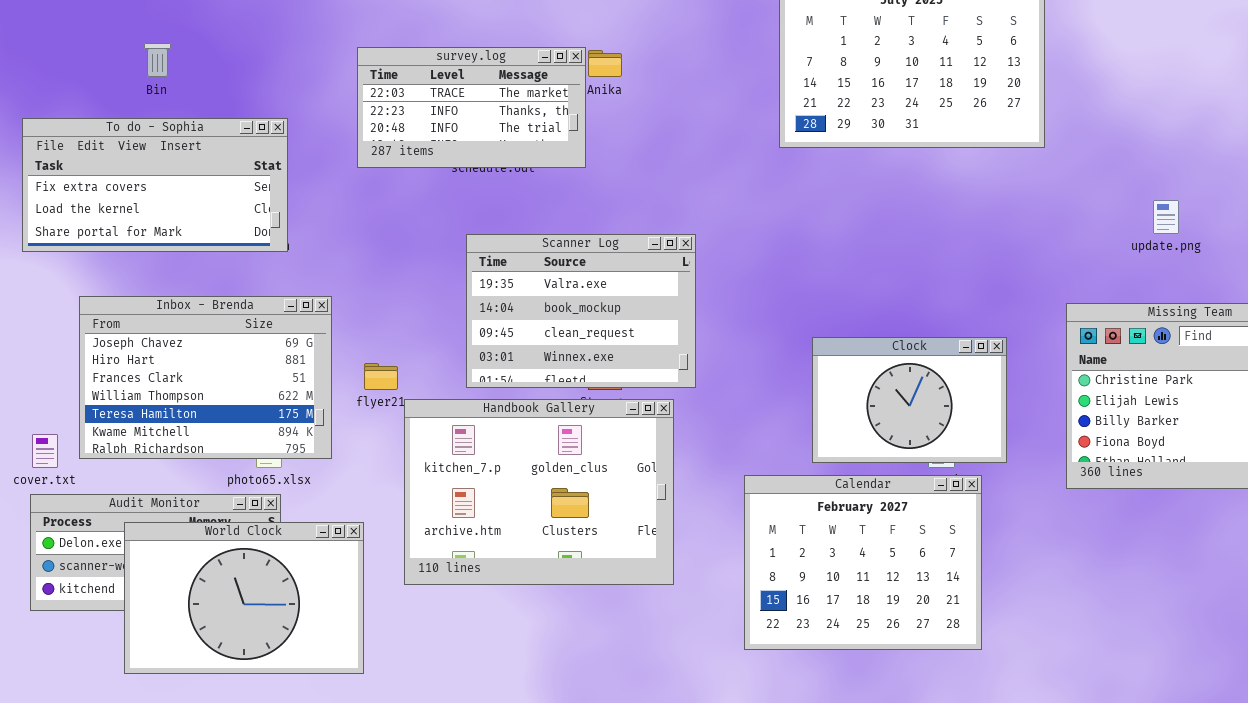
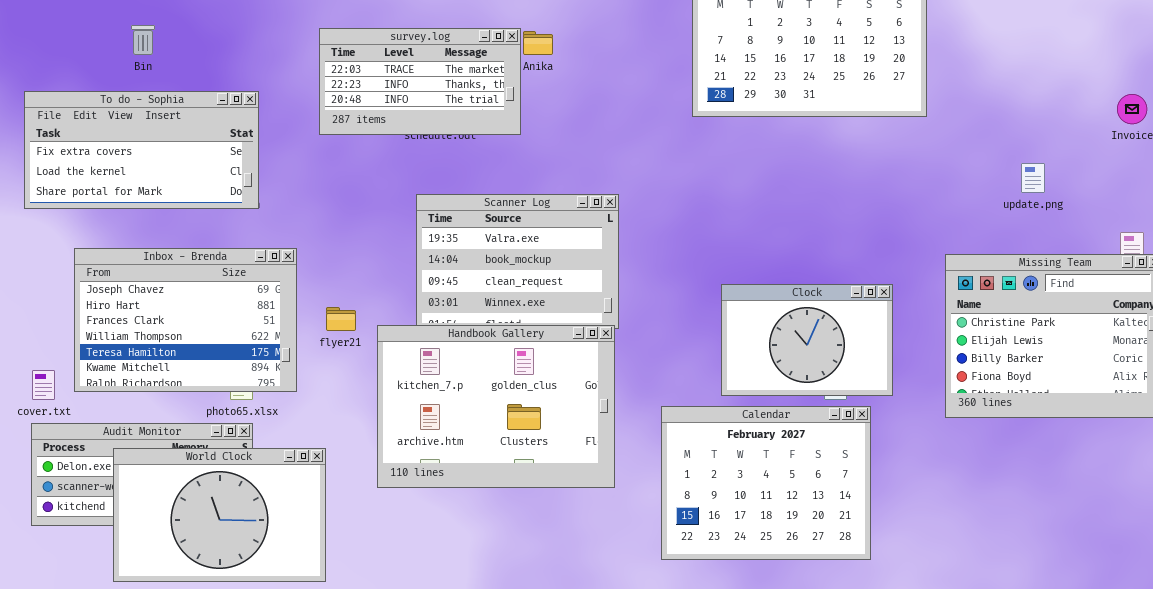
Handbook Gallery: [404,399,674,585] -> [377,325,615,488], moved

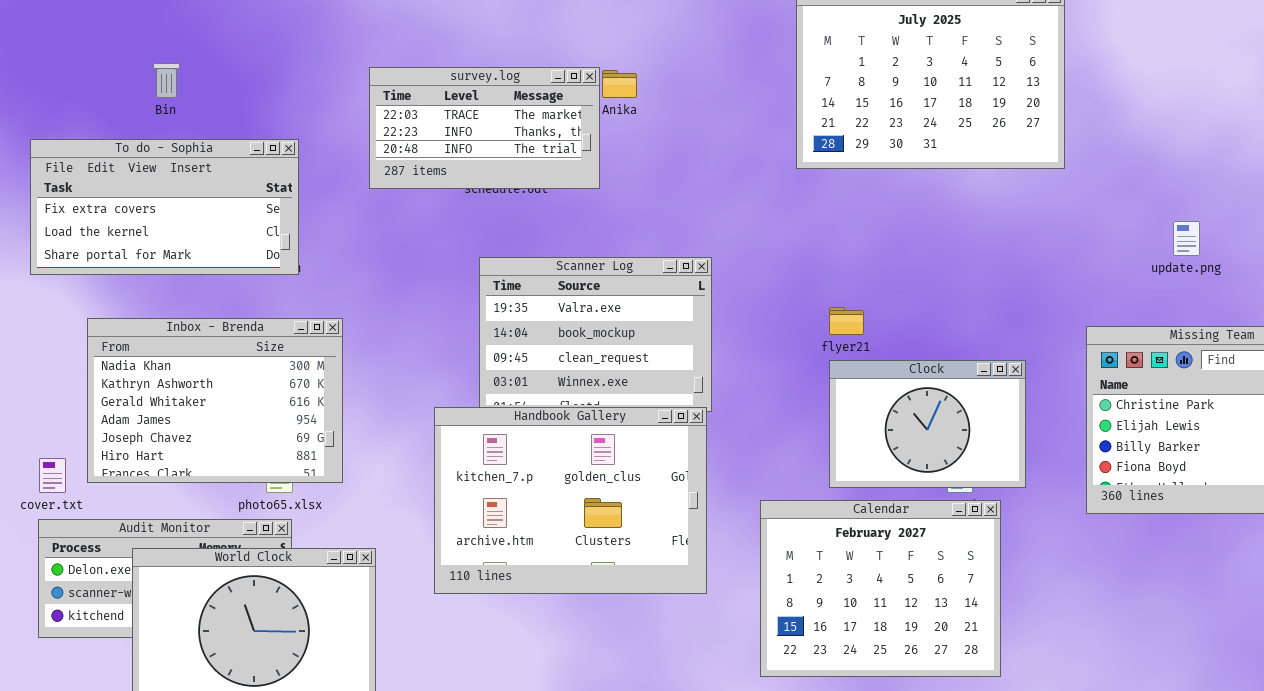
Inbox - Brenda: [74,248,297,392] -> [87,318,343,483], scrolled up 4 rows
flyer21: [326,307,356,331] -> [829,307,864,335], moved

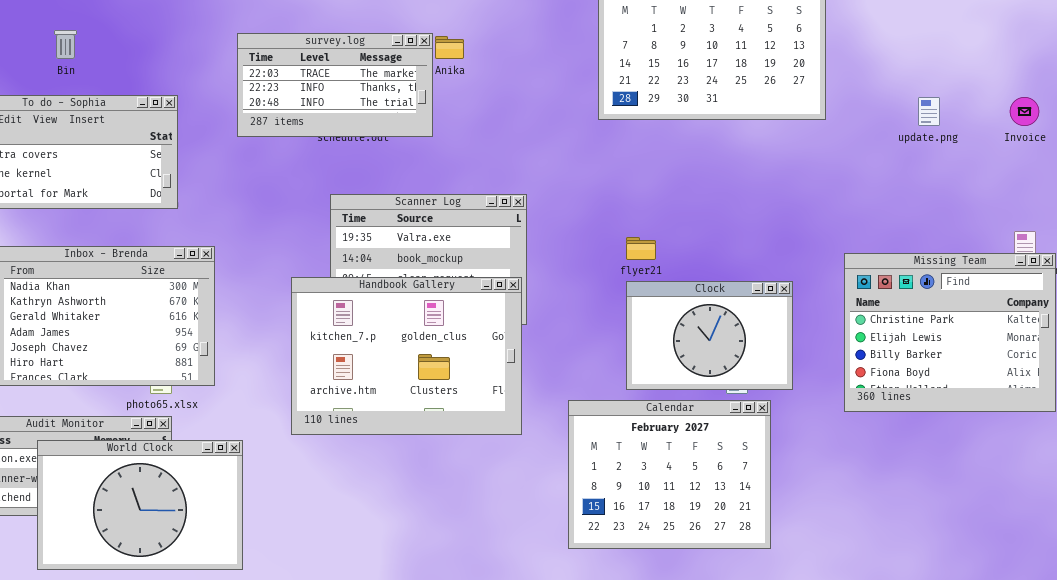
update.png: [1173,221,1200,256] -> [918,97,940,126], moved
Handbook Gallery: [434,407,707,594] -> [291,277,522,435], moved

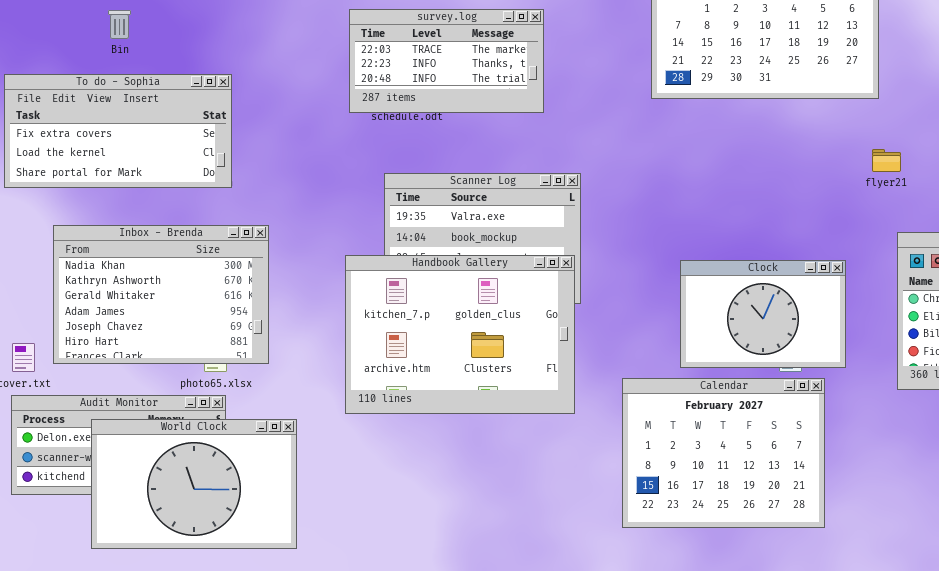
survey.log: [237,33,433,137] -> [349,9,544,113], moved
flyer21: [626,237,656,260] -> [872,149,901,172], moved

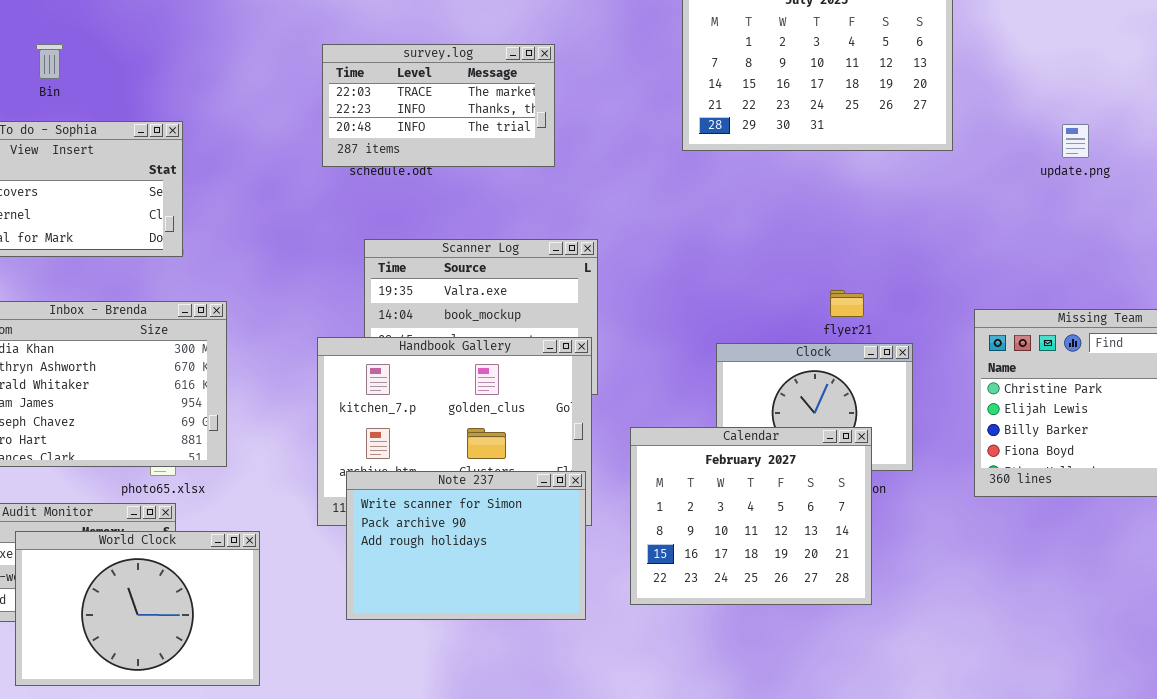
flyer21: [872,149,901,172] -> [830,290,864,317], moved
Note 237: none -> [346,471,586,620], opened
Calendar: [622,378,825,528] -> [630,427,872,605], moved

